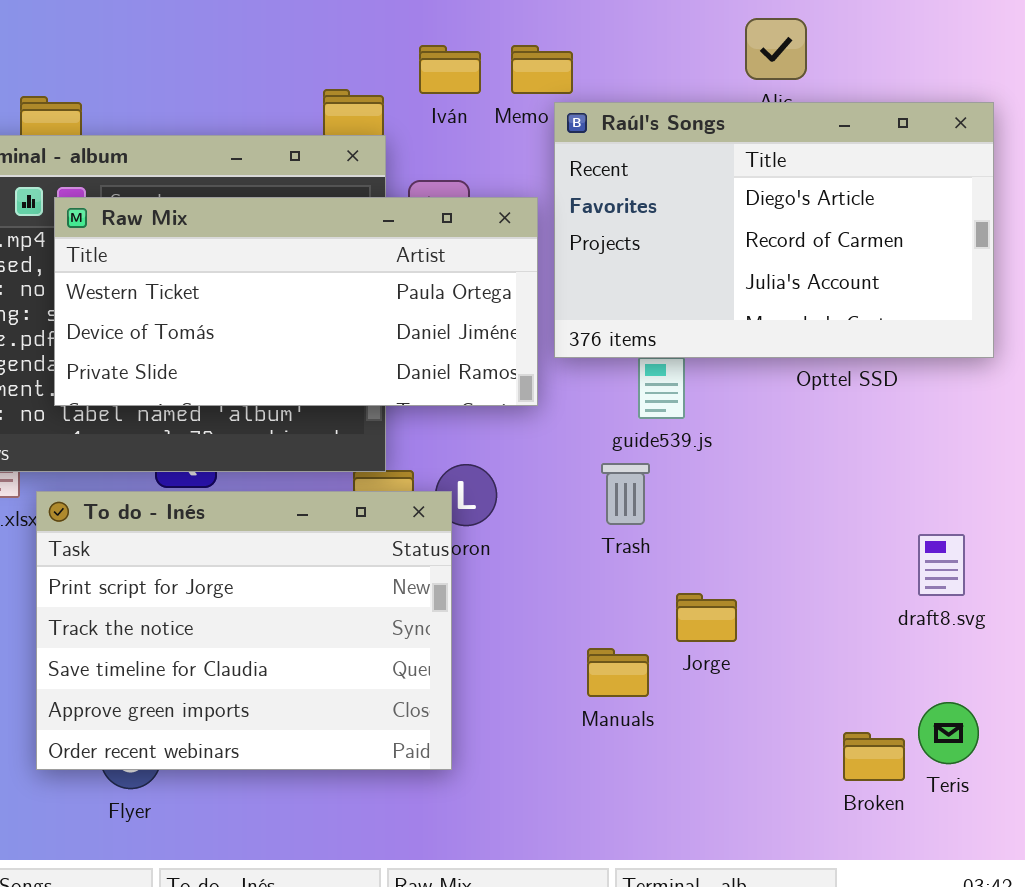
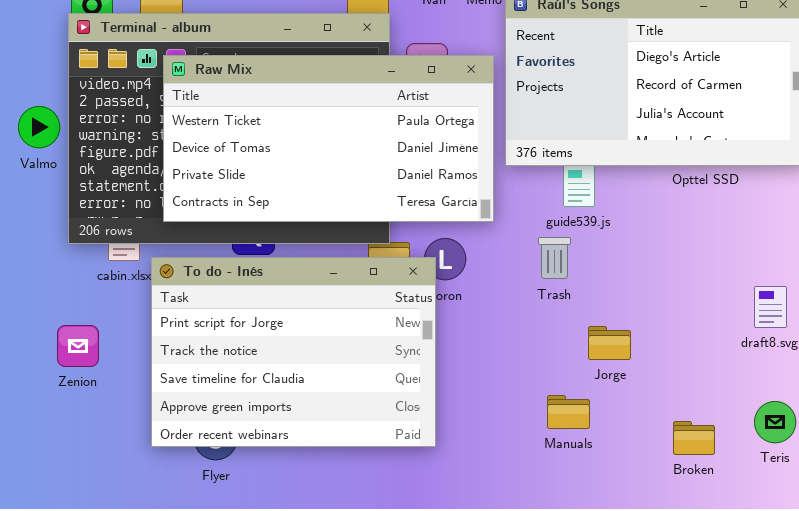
Raw Mix: [54,197,538,406] -> [163,55,494,222], resized
Manuals: [587,648,649,697] -> [547,395,590,429], moved
Broken: [843,732,905,781] -> [673,421,715,455], moved

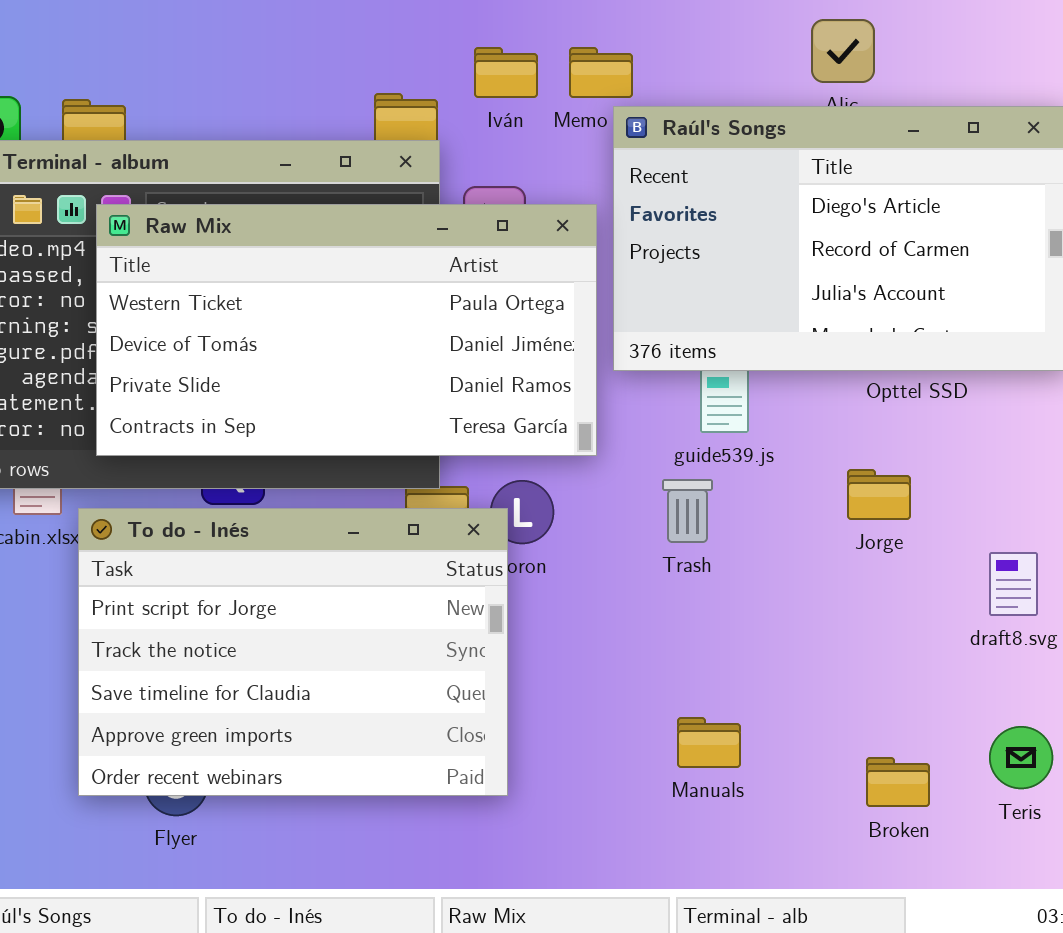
Jorge: [588,326,631,360] -> [847,469,911,520], moved

